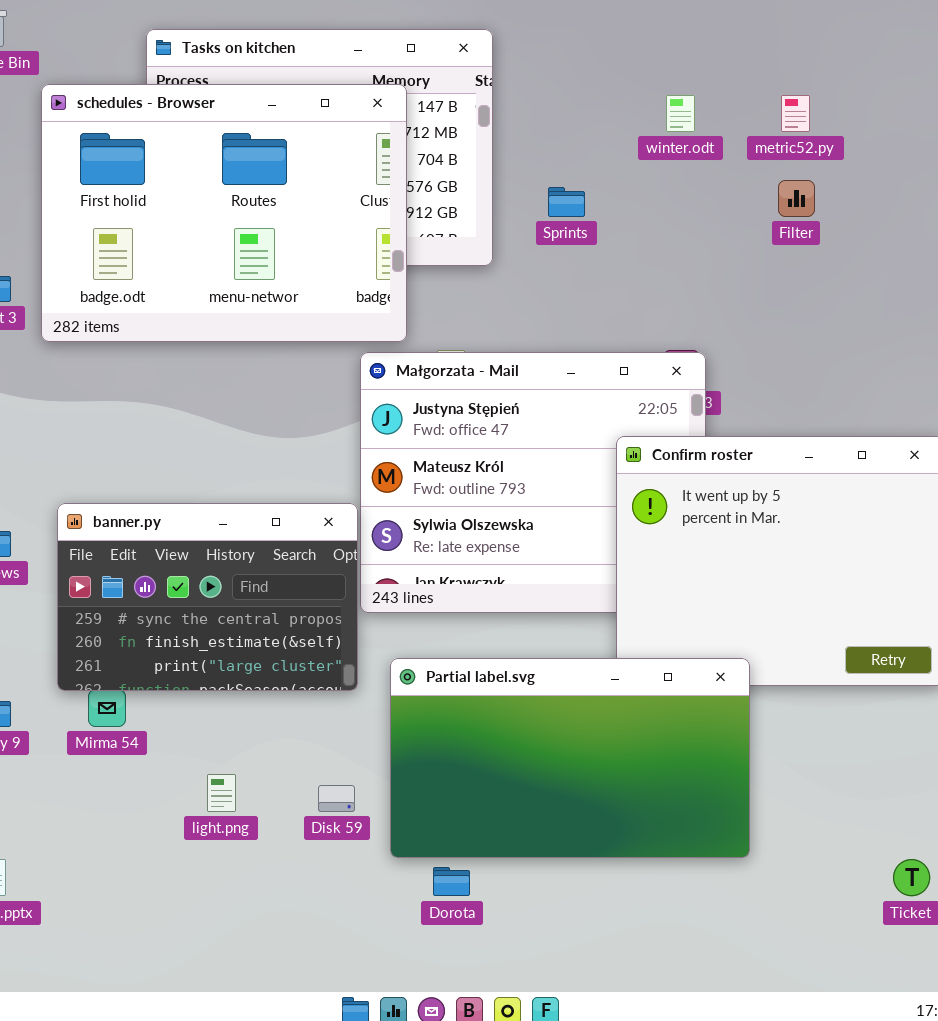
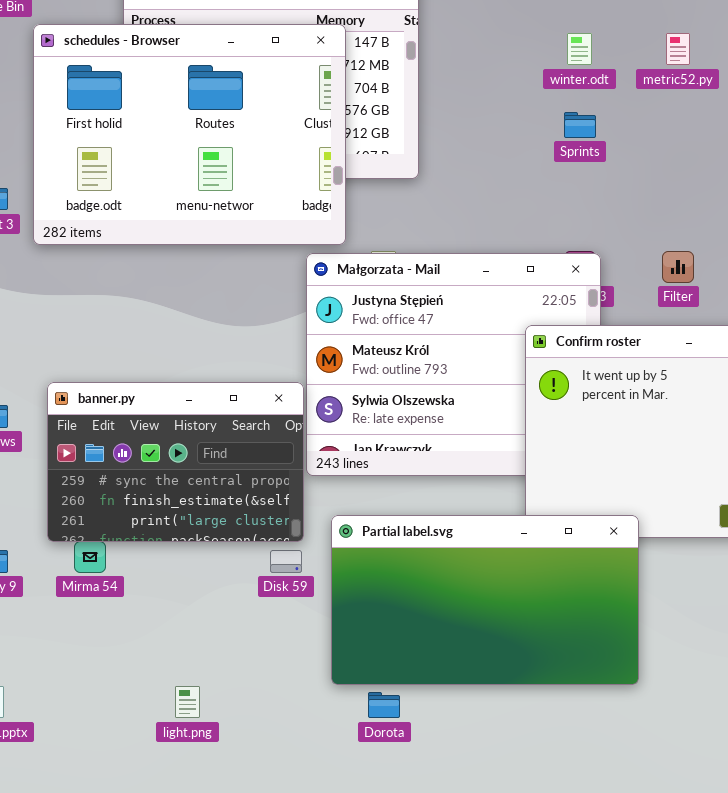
Filter: [778,180,815,217] -> [662,251,694,283], moved
Sprints: [548,187,585,217] -> [564,112,596,138], moved
light.png: [207,774,236,812] -> [175,686,200,718], moved
Disk 59: [318,785,355,812] -> [270,550,302,573], moved

